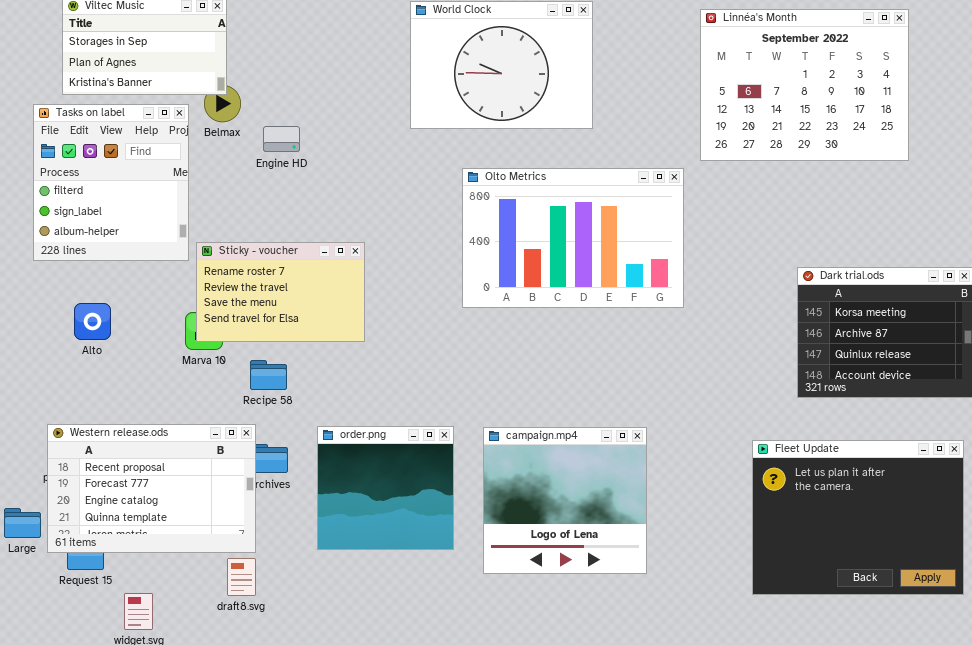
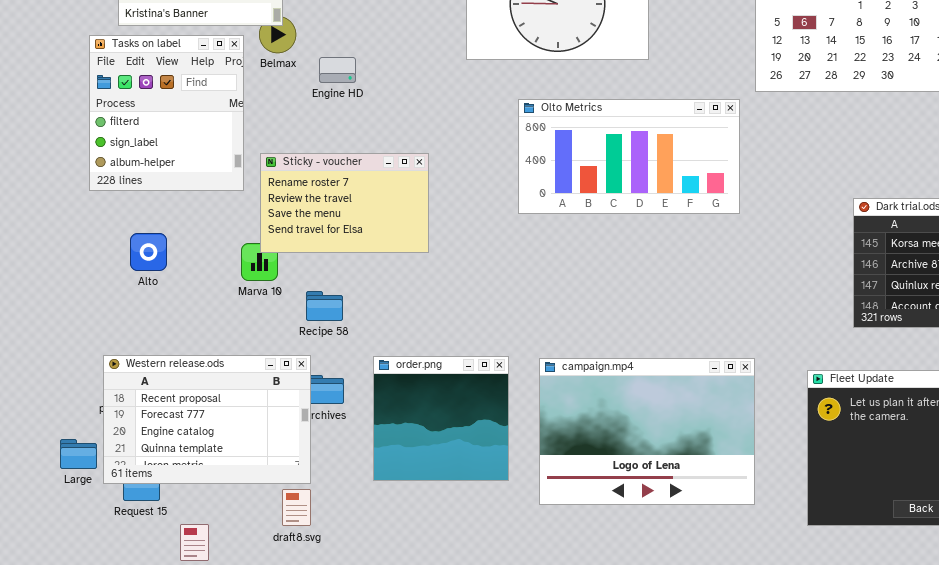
Olto Metrics: [462,168,684,308] -> [518,99,740,214], resized
Sticky - voucher: [196,242,365,342] -> [260,153,429,253], moved
campaign.mp4: [483,427,647,574] -> [539,358,755,505], resized

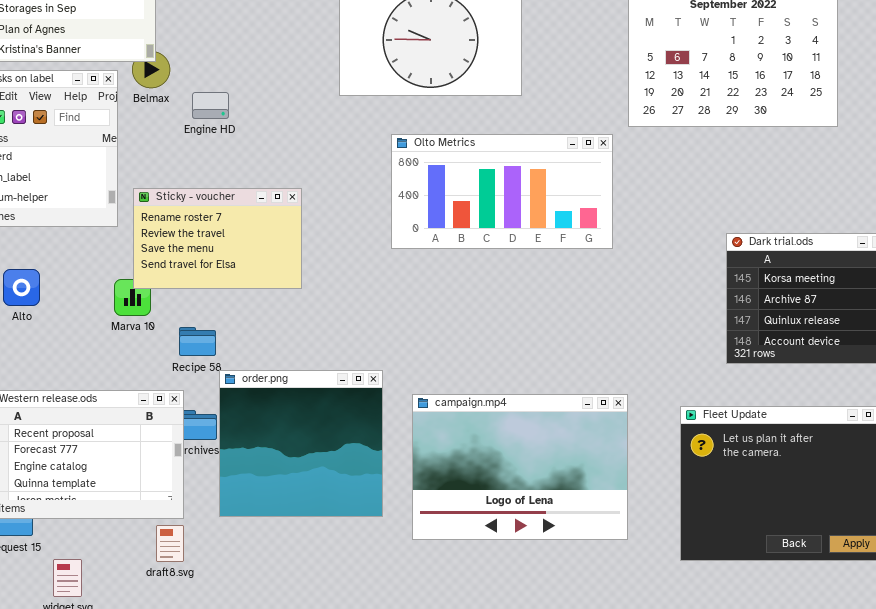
order.png: [373,356,509,481] -> [219,370,383,517], resized

